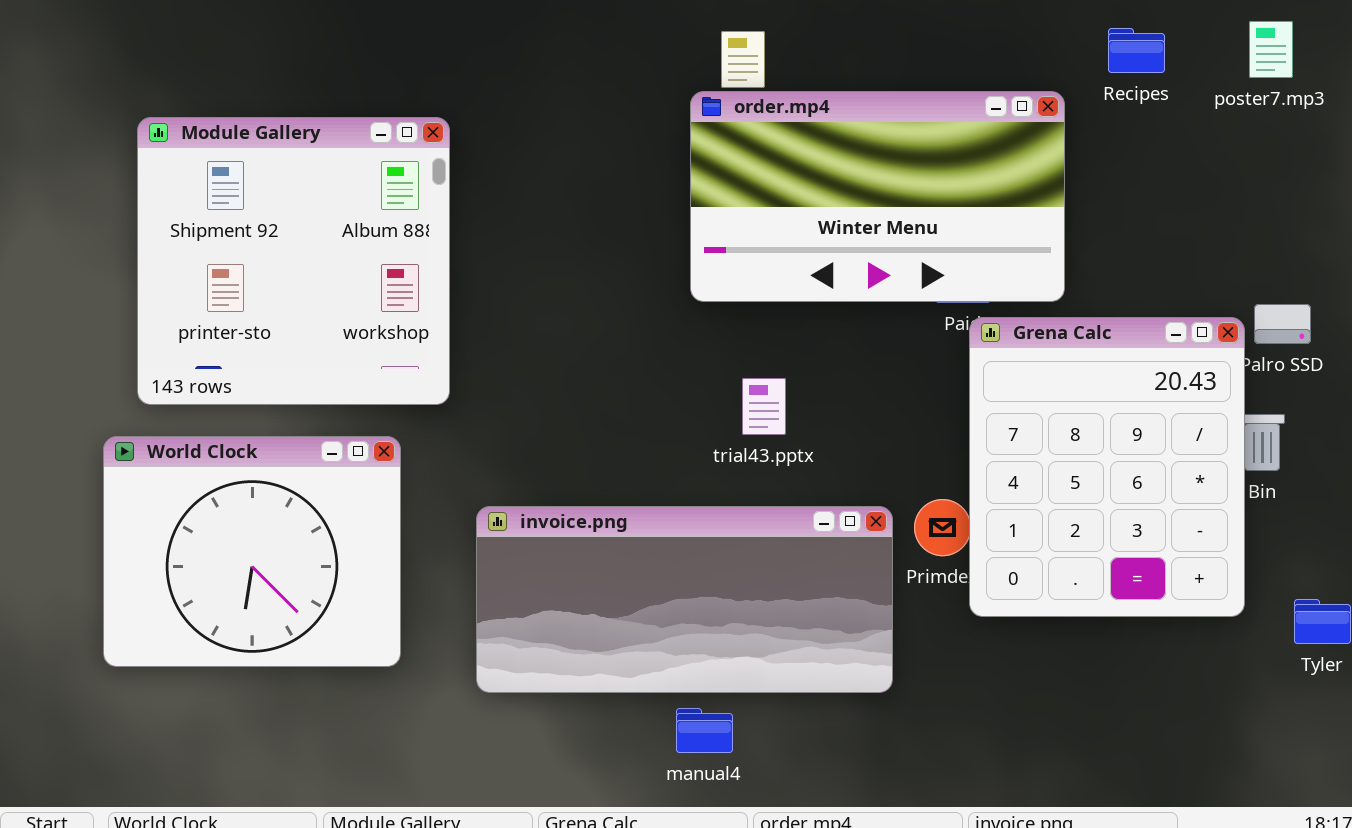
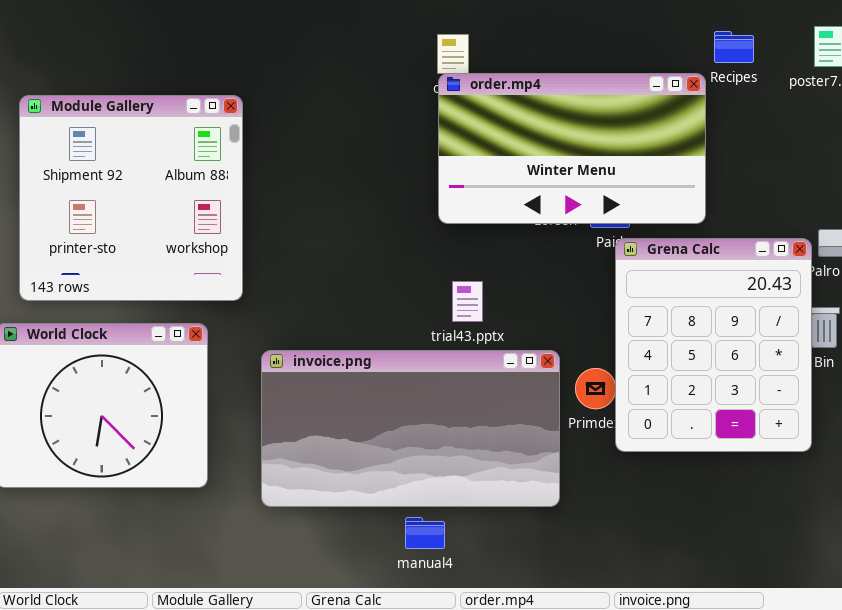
order.mp4: [690,91,1065,302] -> [438,73,706,224], moved
invoice.png: [476,506,893,693] -> [261,350,560,507], resized

